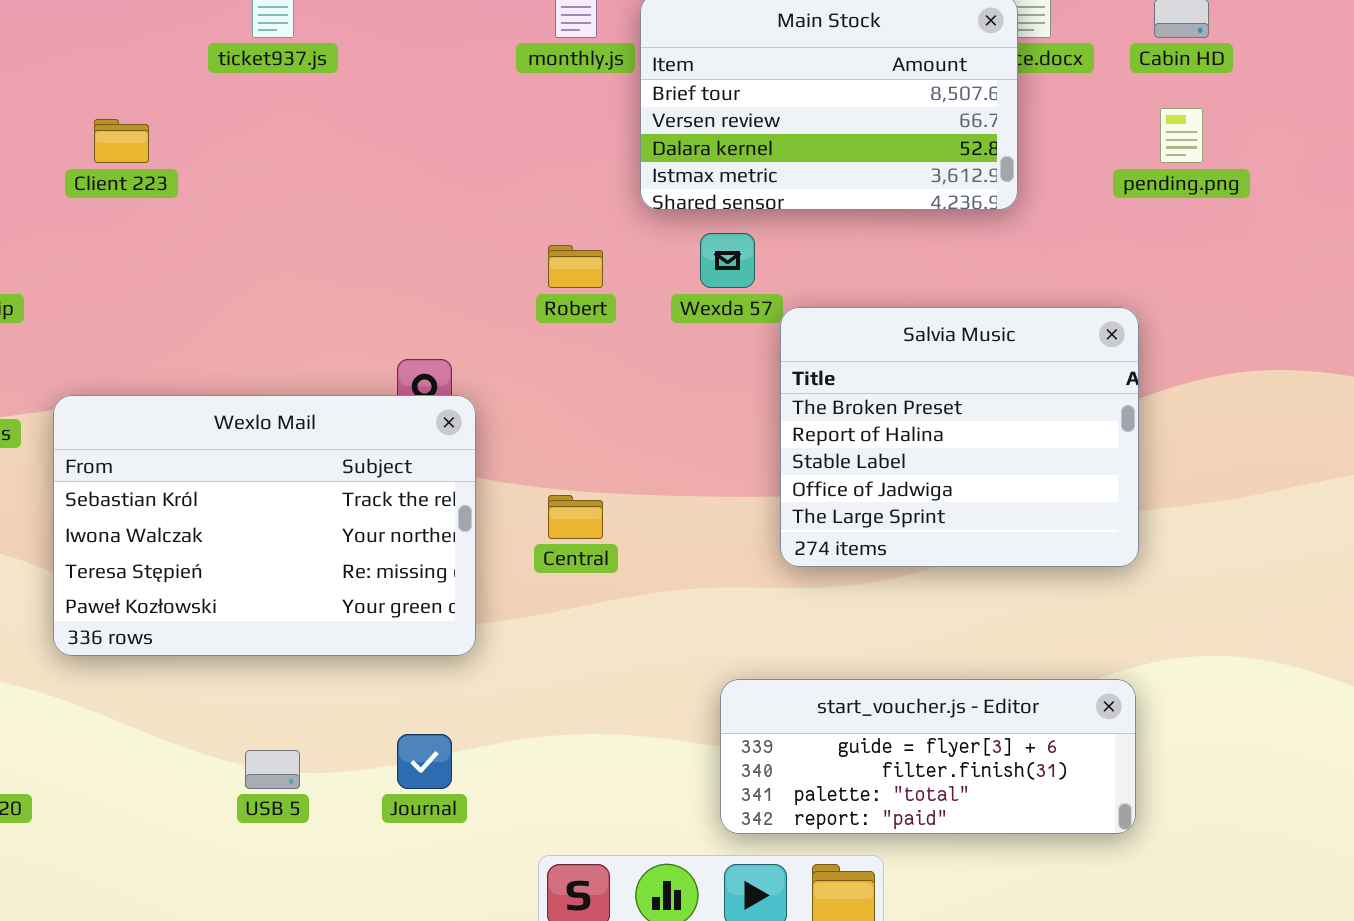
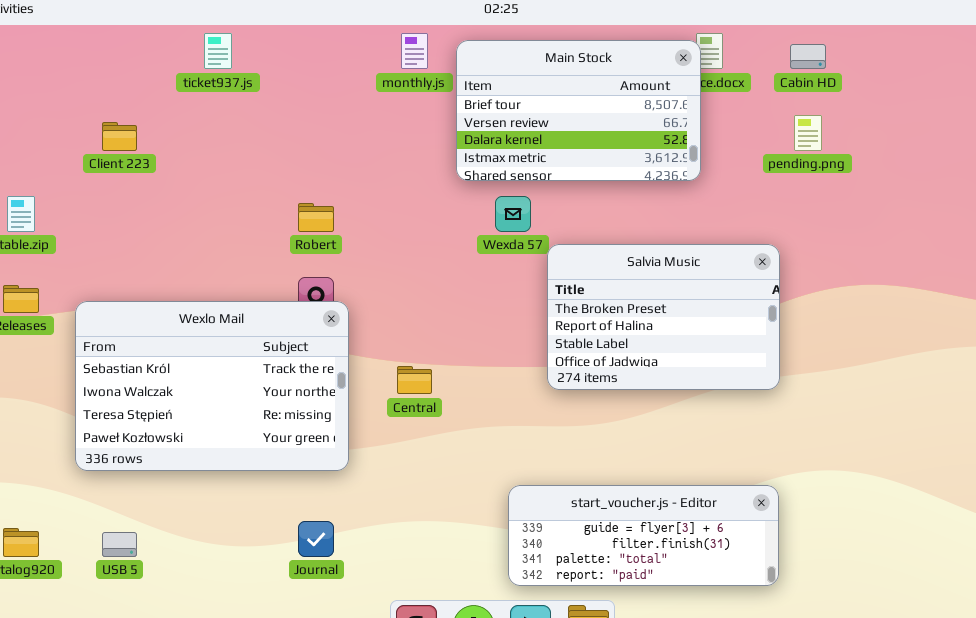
Robert: [548,245,603,288] -> [298,203,334,232], moved
Salvia Music: [780,307,1139,567] -> [547,244,780,390], resized
USB 5: [245,750,300,789] -> [102,532,137,557], moved

